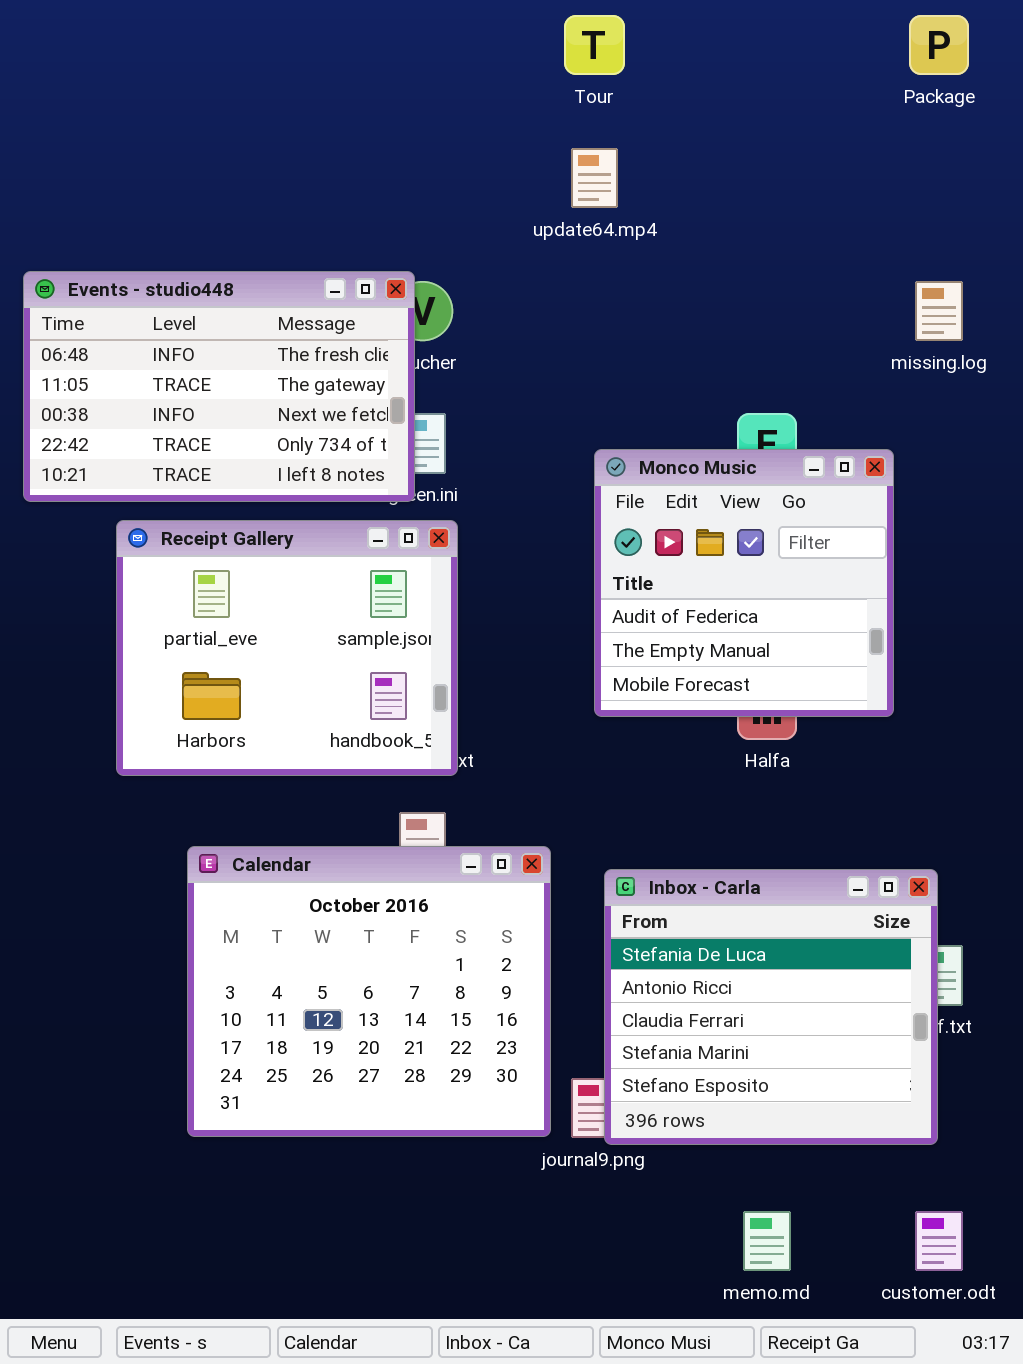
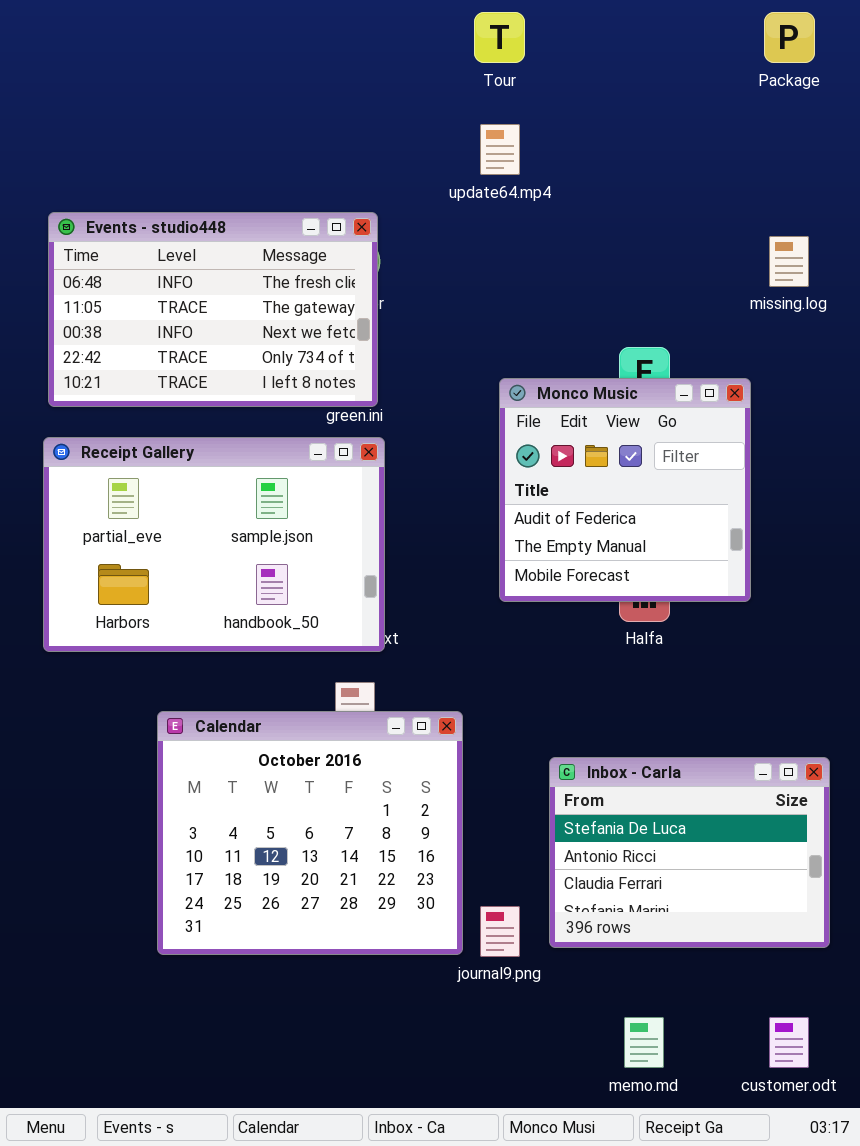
Events - studio448: [23,271,415,502] -> [48,212,378,407], moved
Receipt Gallery: [116,520,458,776] -> [43,437,385,652], resized
Inbox - Carla: [604,869,938,1145] -> [549,757,830,948], moved, resized

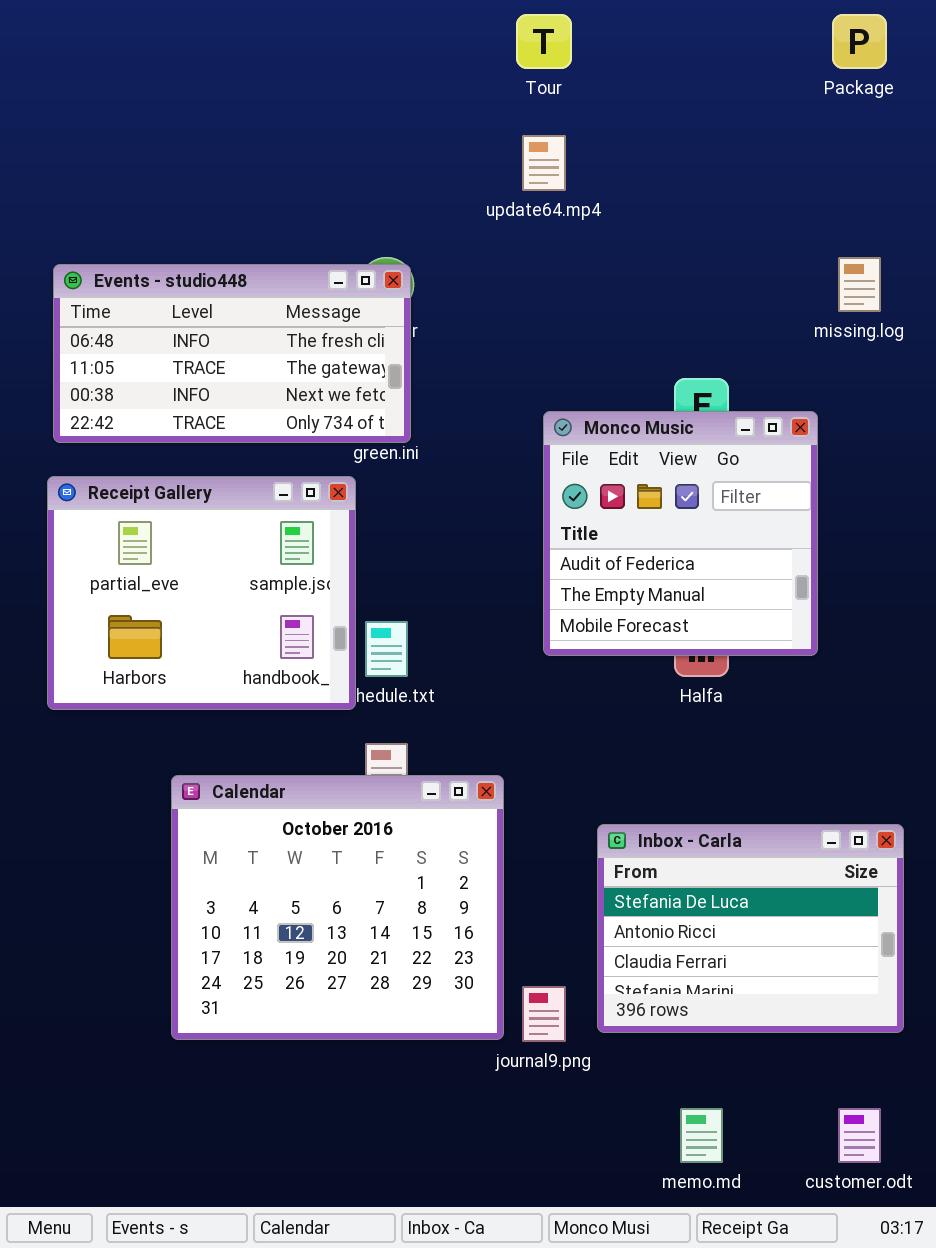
Events - studio448: [48,212,378,407] -> [53,264,411,443], resized
Receipt Gallery: [43,437,385,652] -> [47,476,356,710], resized

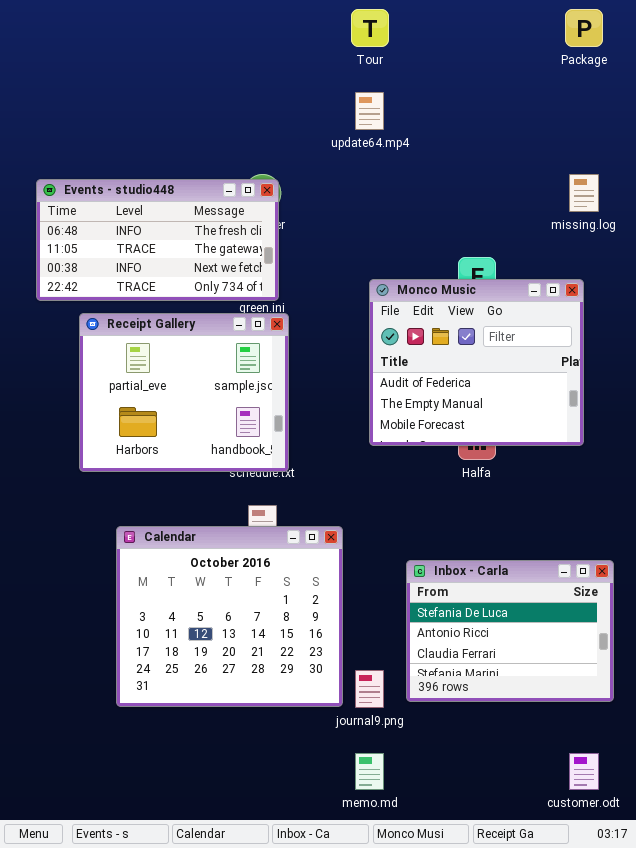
Monco Music: [543,411,818,656] -> [369,279,584,446], resized
Receipt Gallery: [47,476,356,710] -> [79,313,289,472], moved
memo.md: [680,1108,723,1163] -> [355,753,384,790], moved

